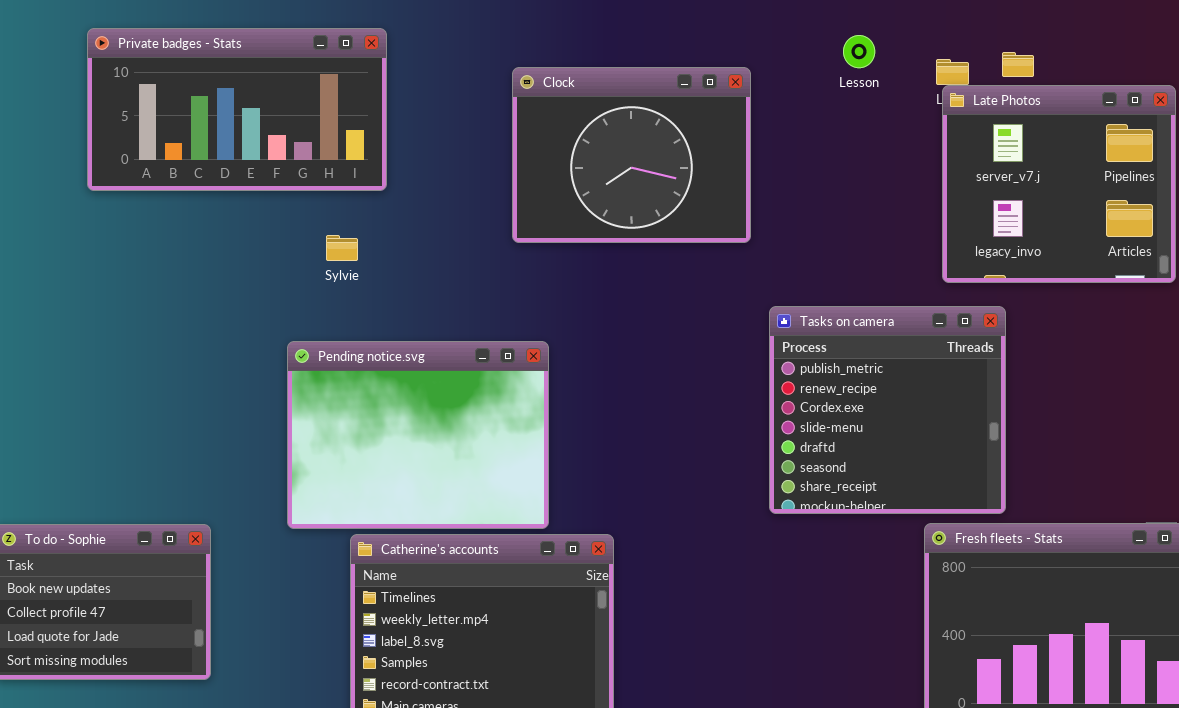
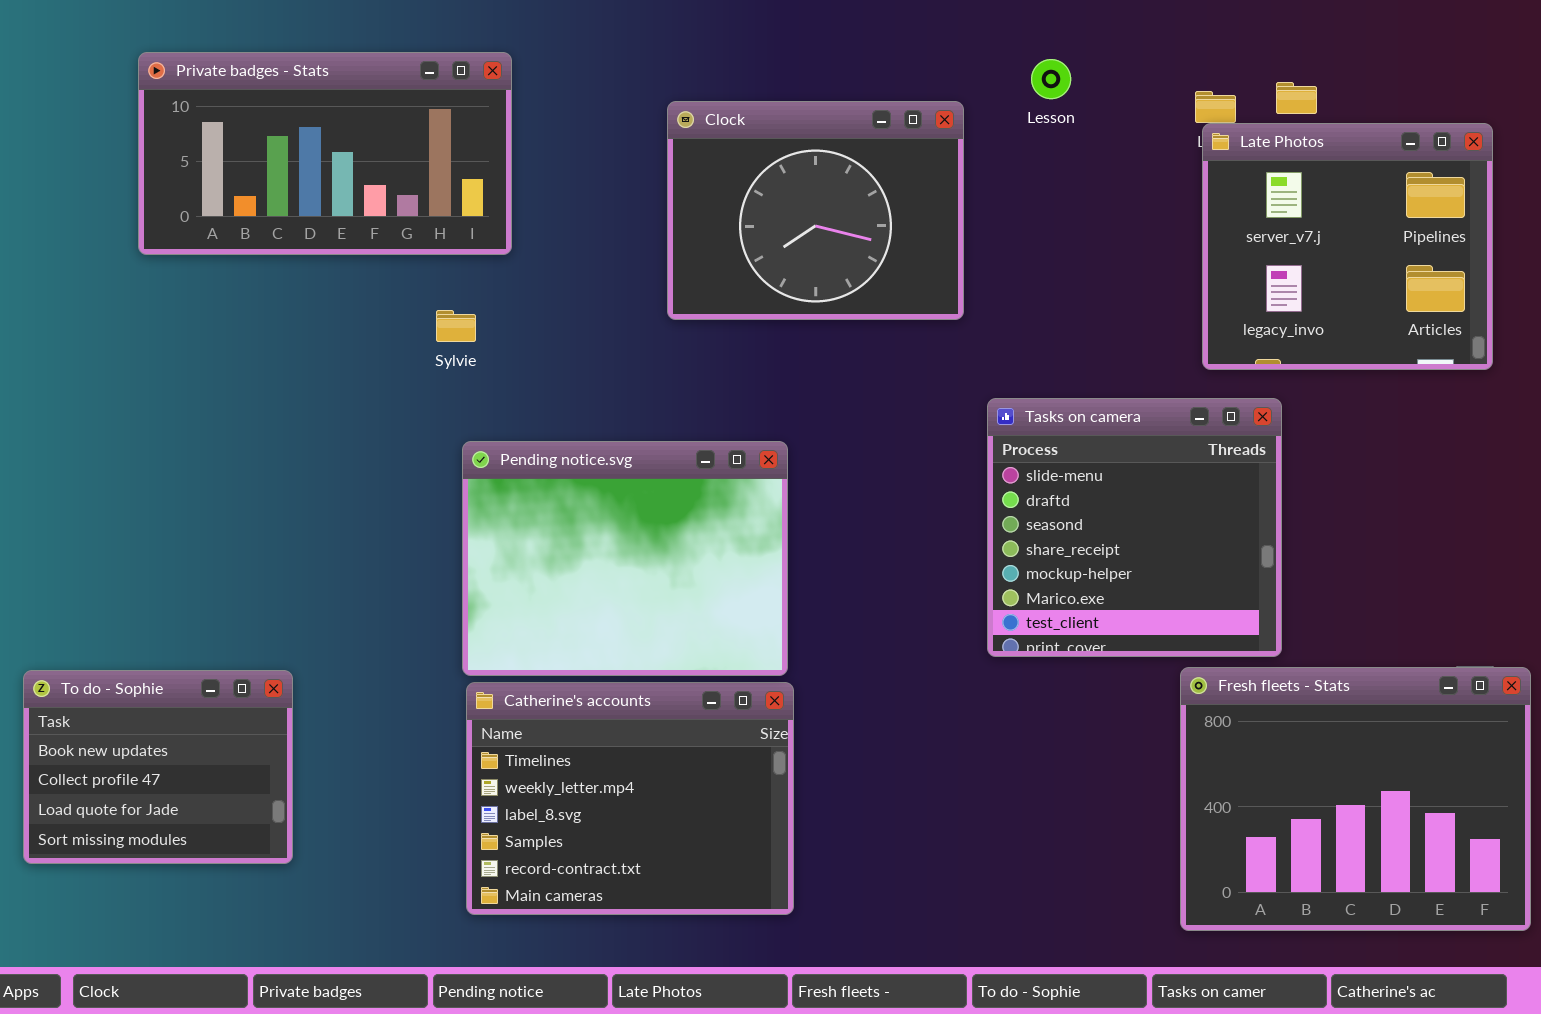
Lesson: [843,35,875,68] -> [1031,59,1071,99], moved
Tasks on camera: [769,306,1006,514] -> [987,398,1282,657], scrolled down 3 rows
Pending notice.svg: [287,341,549,529] -> [462,441,788,676], moved

